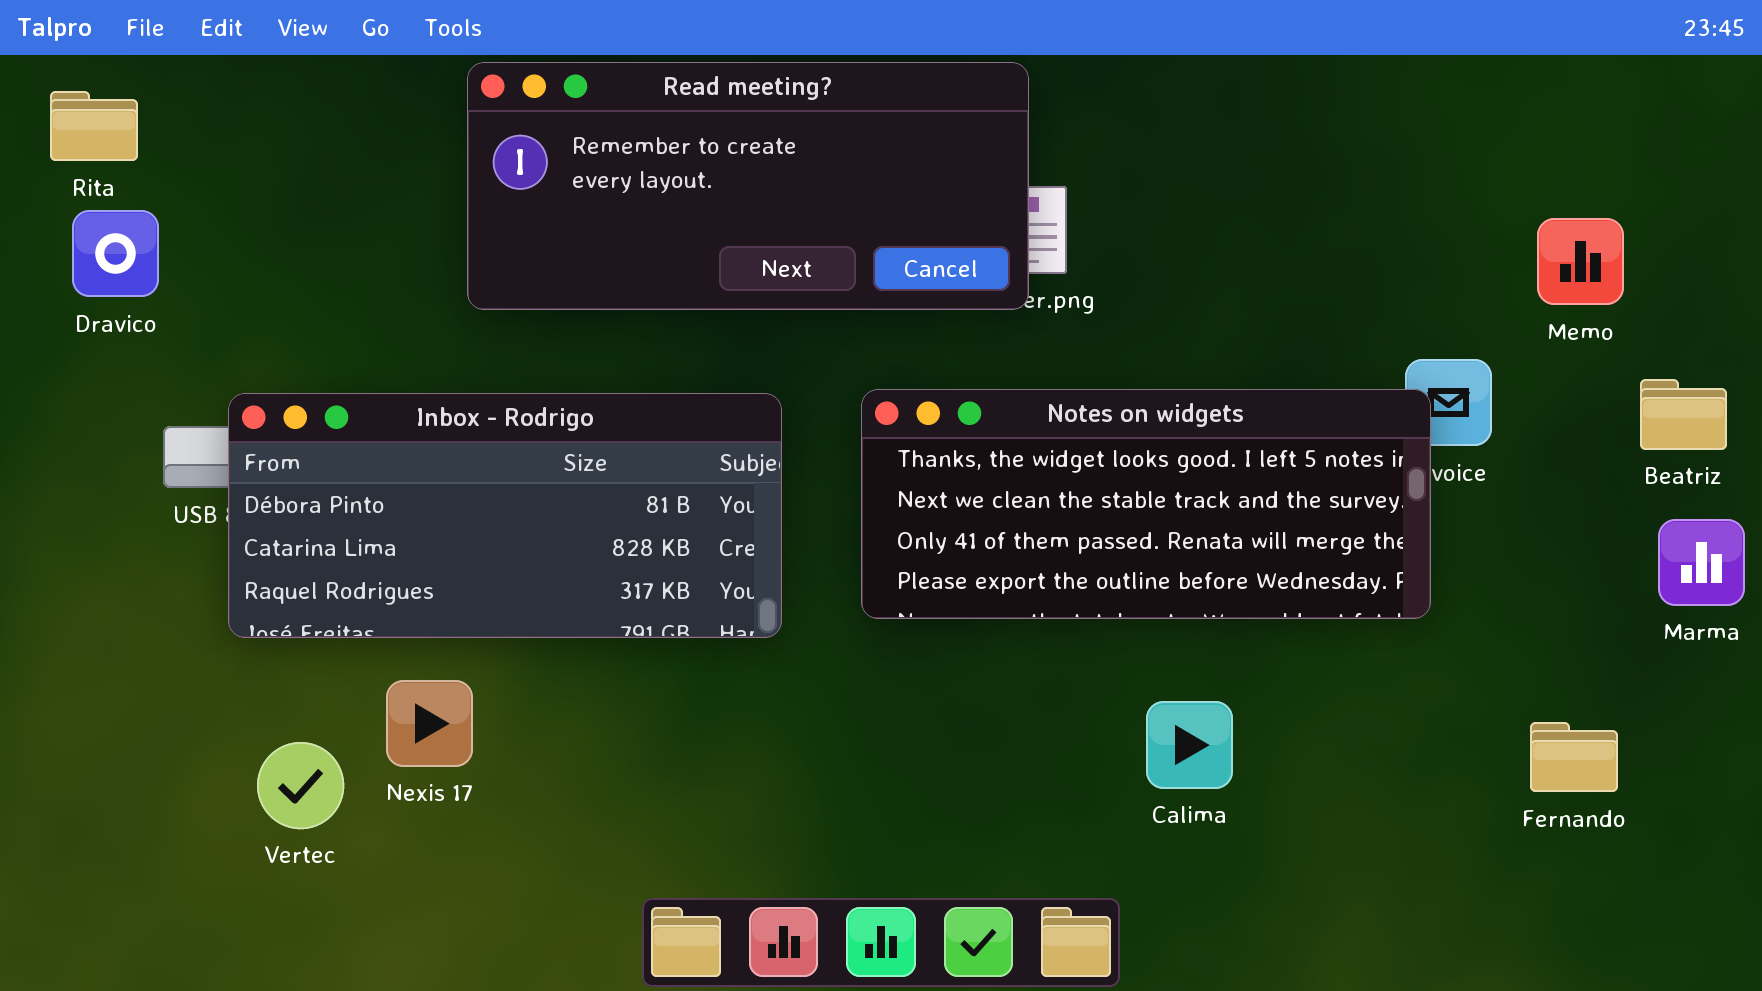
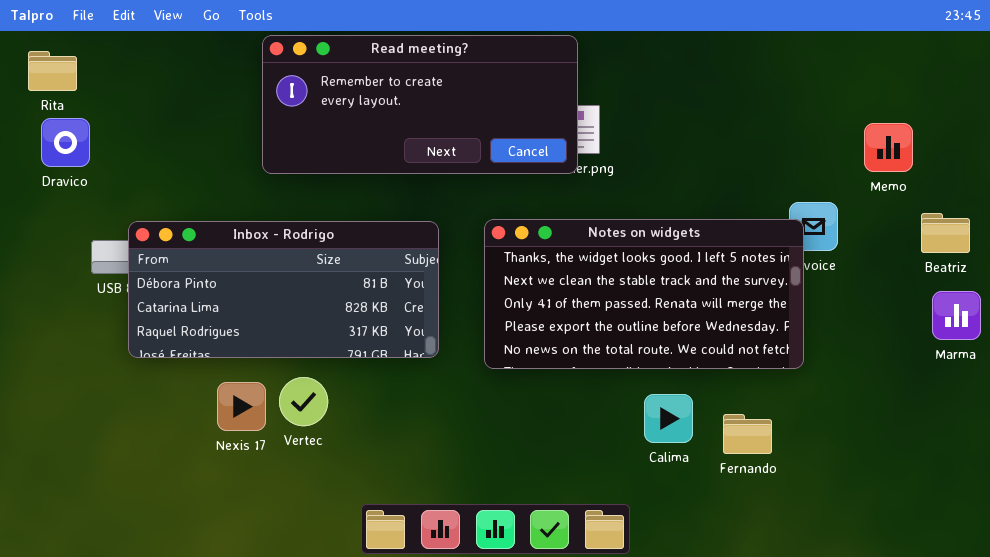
Notes on widgets: [861,389,1431,619] -> [484,219,804,369], resized
Fernando: [1530,722,1618,792] -> [723,414,772,454], moved
Vertec: [257,742,344,829] -> [279,377,328,426], moved

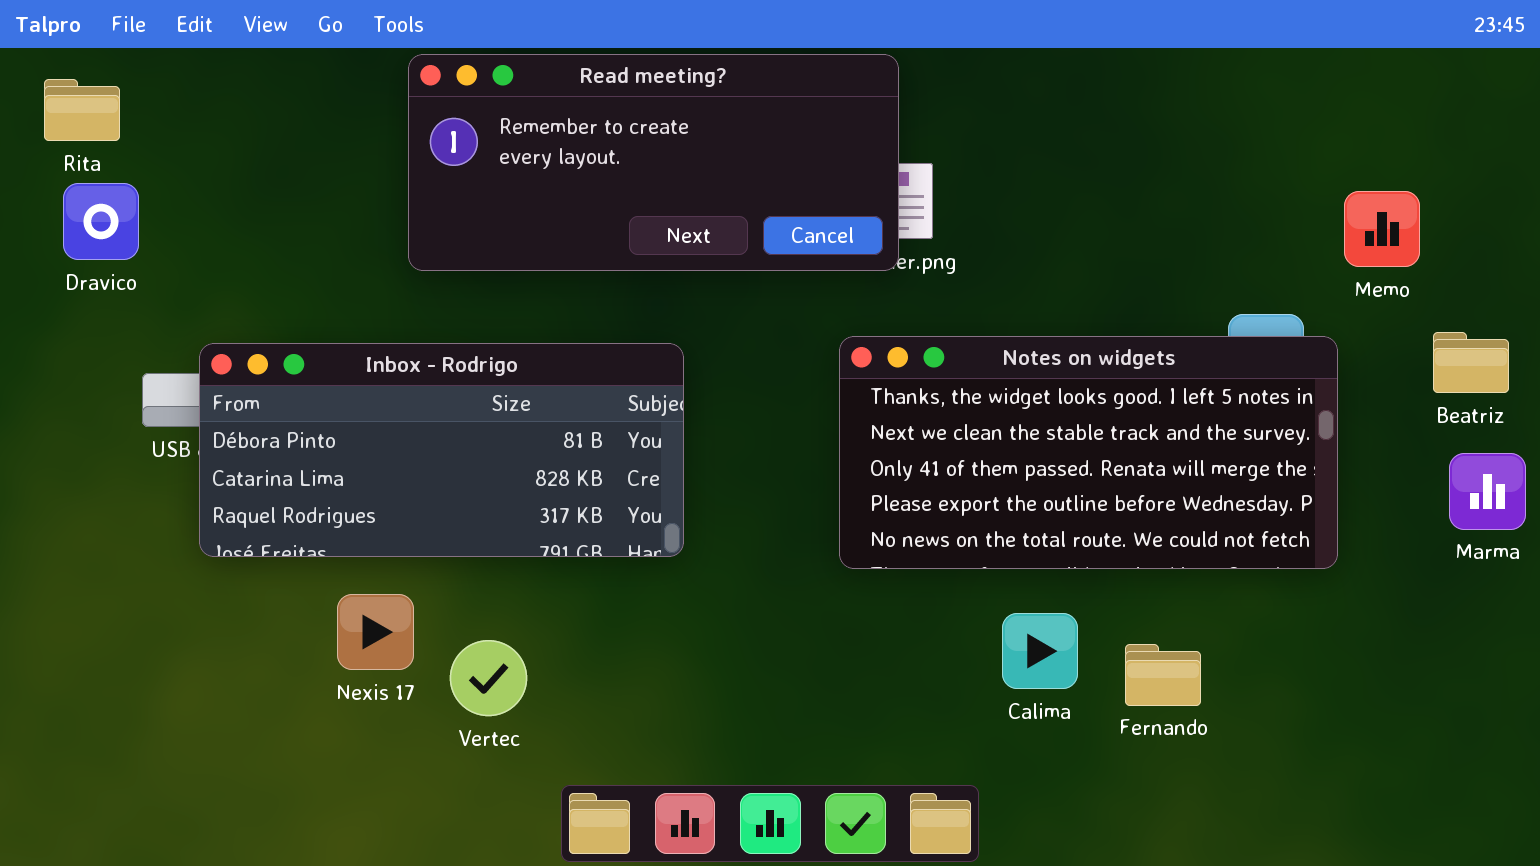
Notes on widgets: [484,219,804,369] -> [839,336,1338,569], moved
Vertec: [279,377,328,426] -> [450,640,527,716], moved

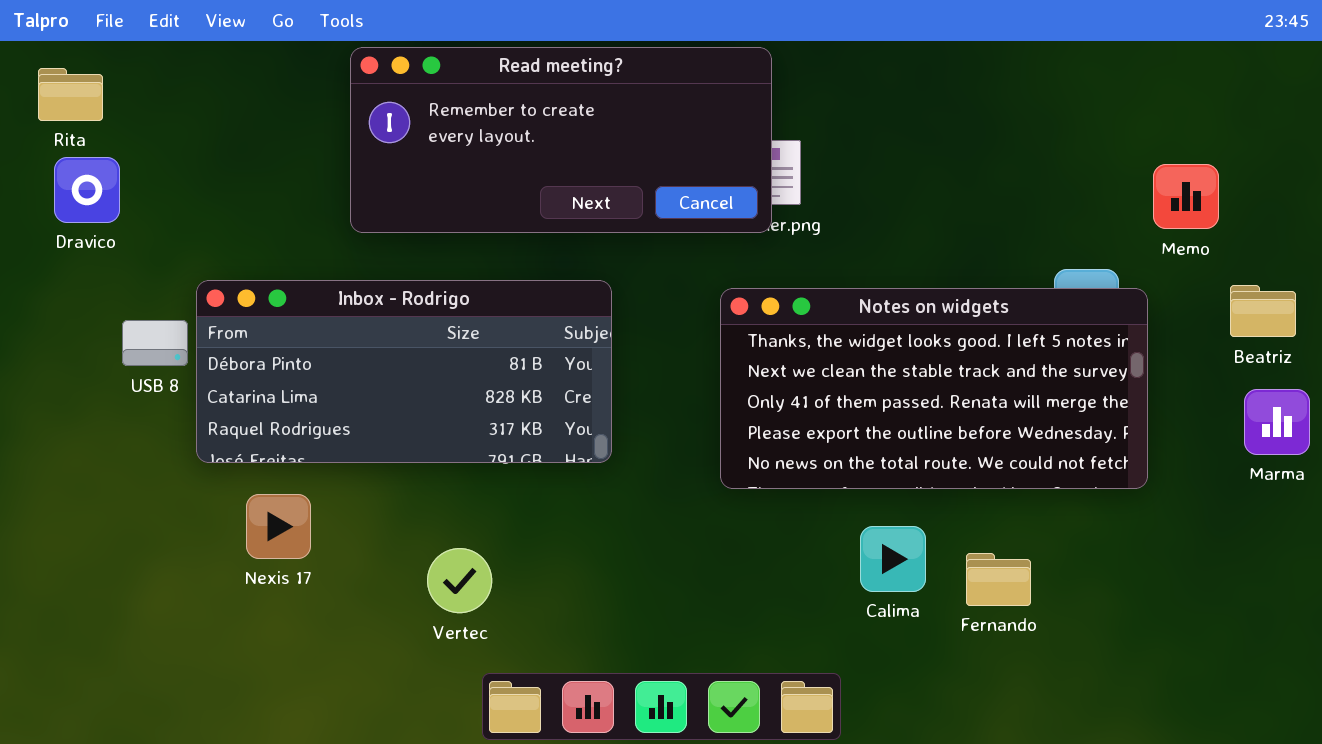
Inbox - Rodrigo: [199,343,684,557] -> [196,280,612,463], moved
Nexis 17: [337,594,414,670] -> [246,494,311,559], moved
Vertec: [450,640,527,716] -> [427,548,492,613], moved

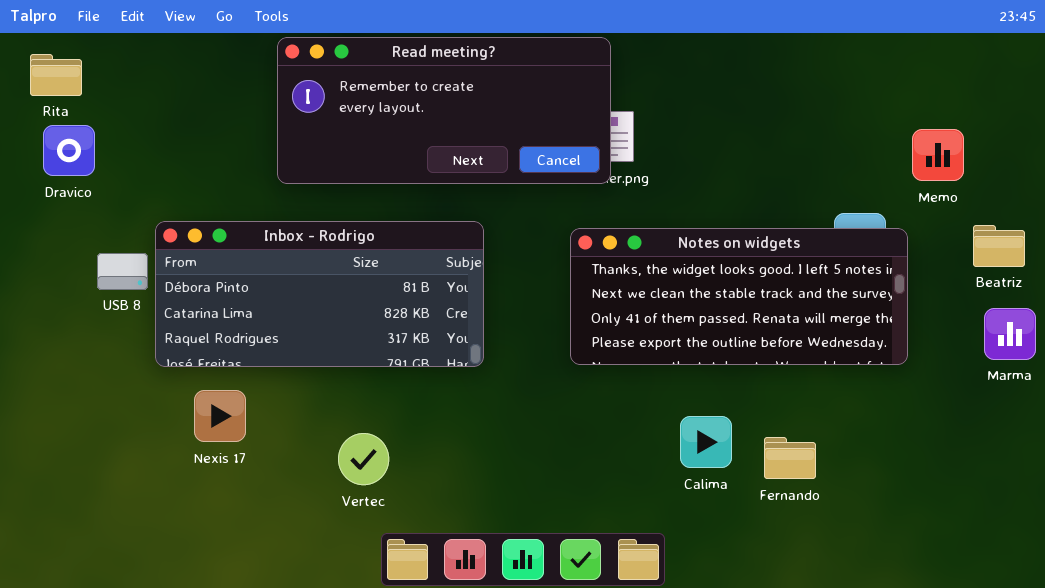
Notes on widgets: [720,288,1148,489] -> [570,228,908,365], resized

